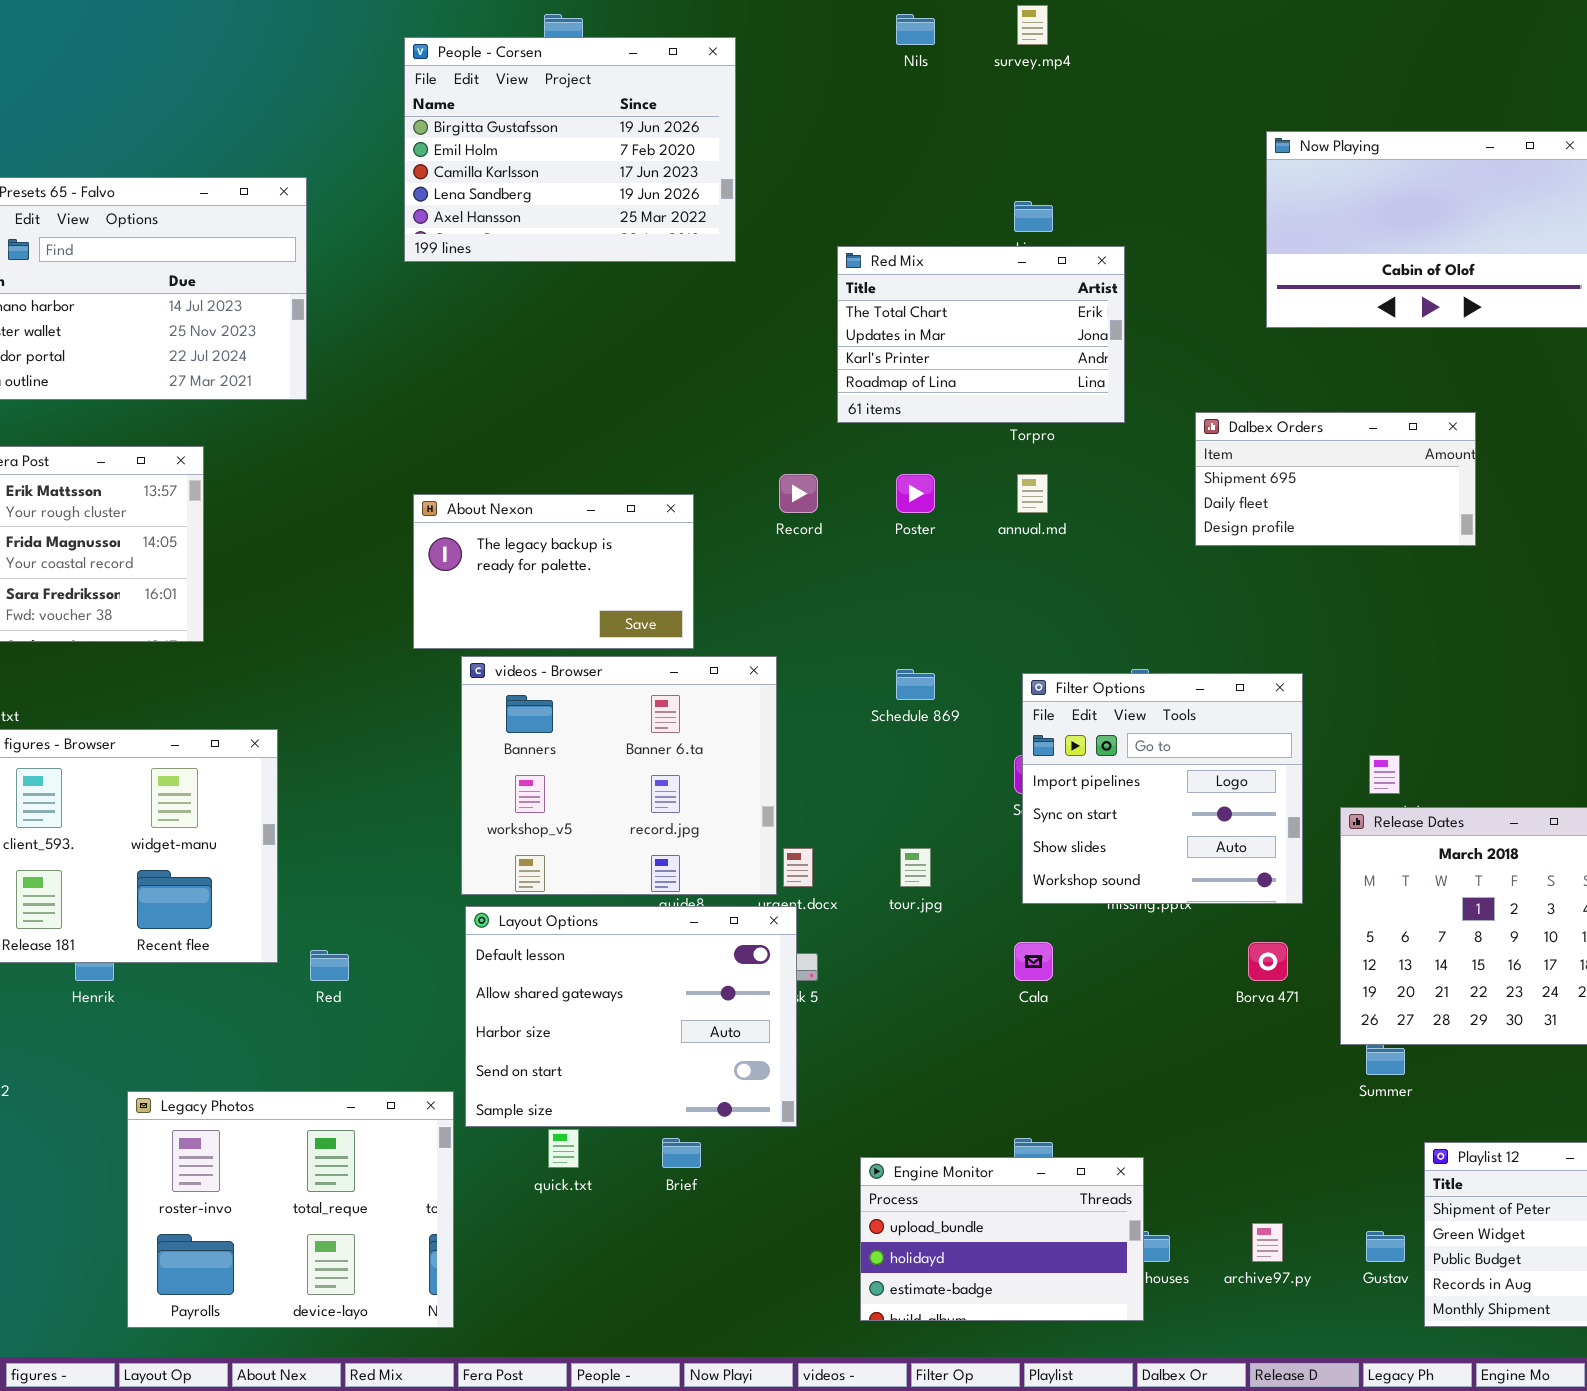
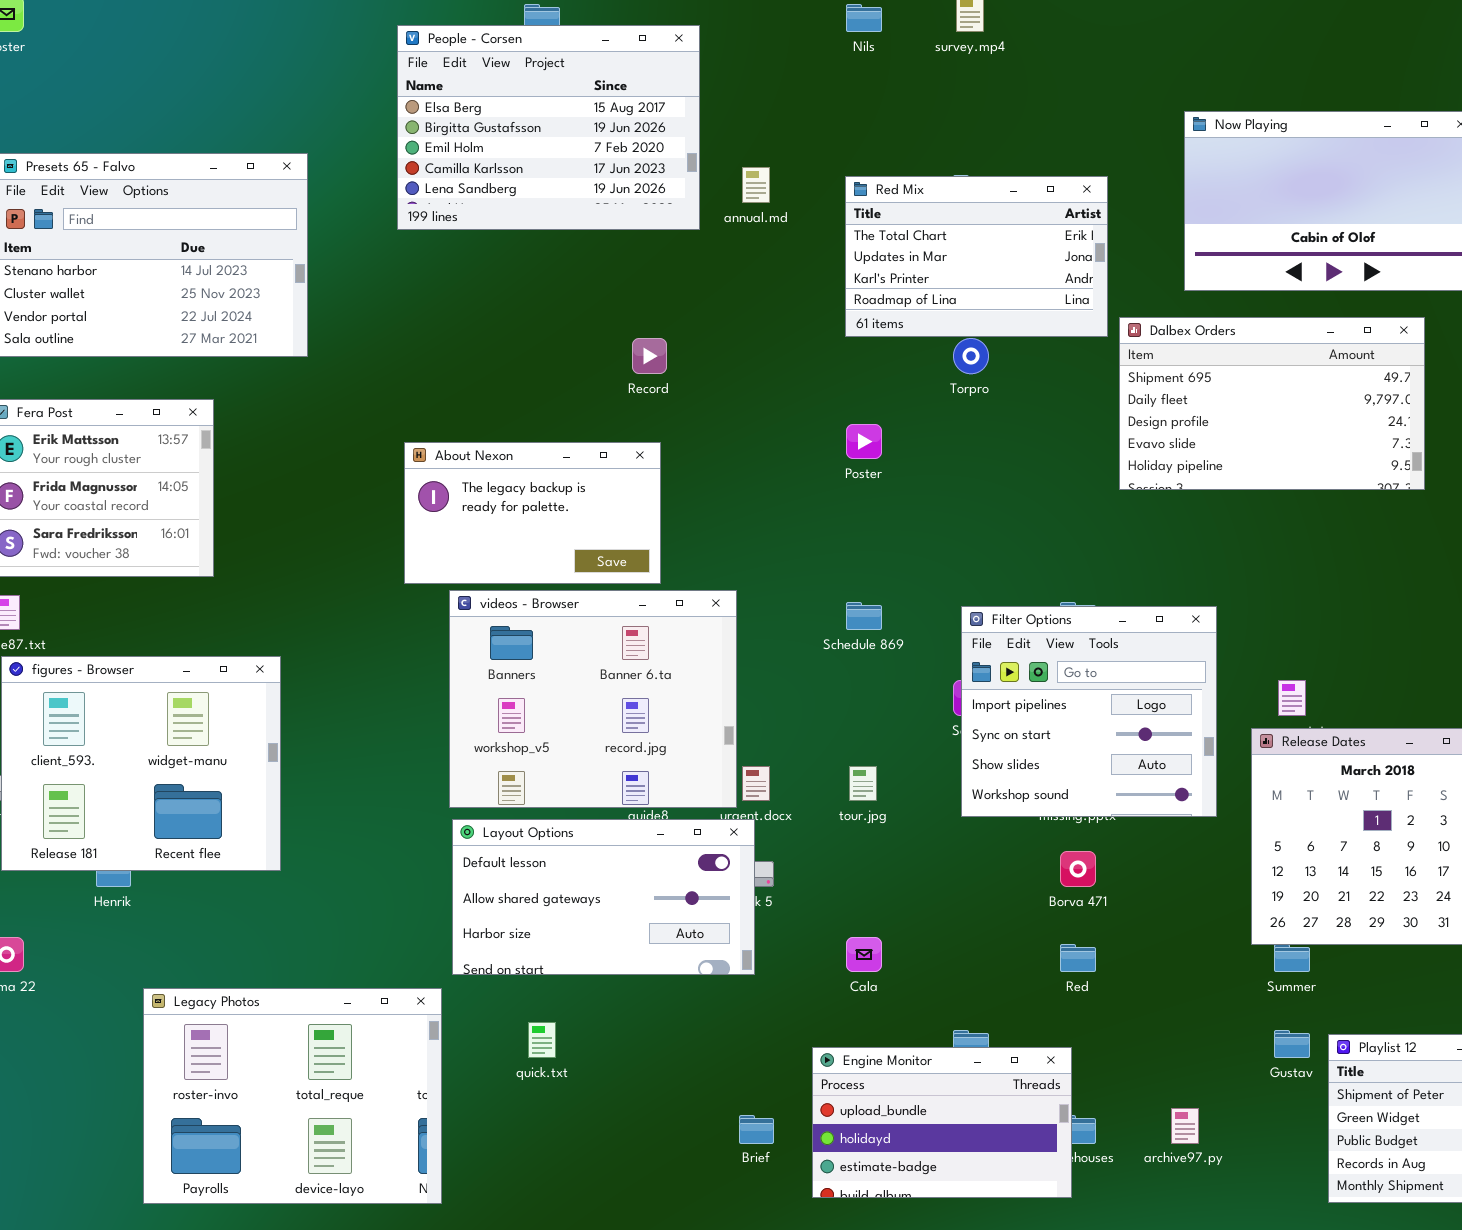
People - Corsen: [404,37,736,262] -> [397,25,700,230], scrolled up 1 row
Red Mix: [837,246,1125,423] -> [845,176,1108,337], moved
Dalbex Orders: [1195,412,1476,546] -> [1119,317,1425,490], resized
Record: [779,474,818,513] -> [632,338,667,374], moved
annual.md: [1017,474,1048,513] -> [742,167,770,203], moved
Layout Options: [465,906,797,1127] -> [452,819,755,975], resized
Cala: [1014,942,1053,981] -> [846,937,882,972], moved
Borva 471: [1248,942,1288,981] -> [1060,851,1096,887], moved
Red: [310,950,349,981] -> [1060,944,1096,972], moved
Brief: [662,1138,701,1168] -> [739,1115,774,1144], moved
Gustav: [1366,1231,1405,1262] -> [1274,1030,1310,1058], moved

